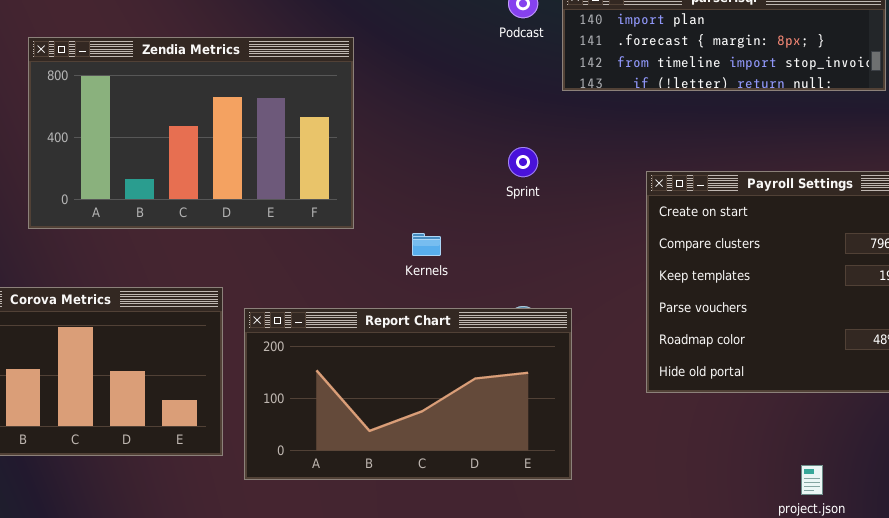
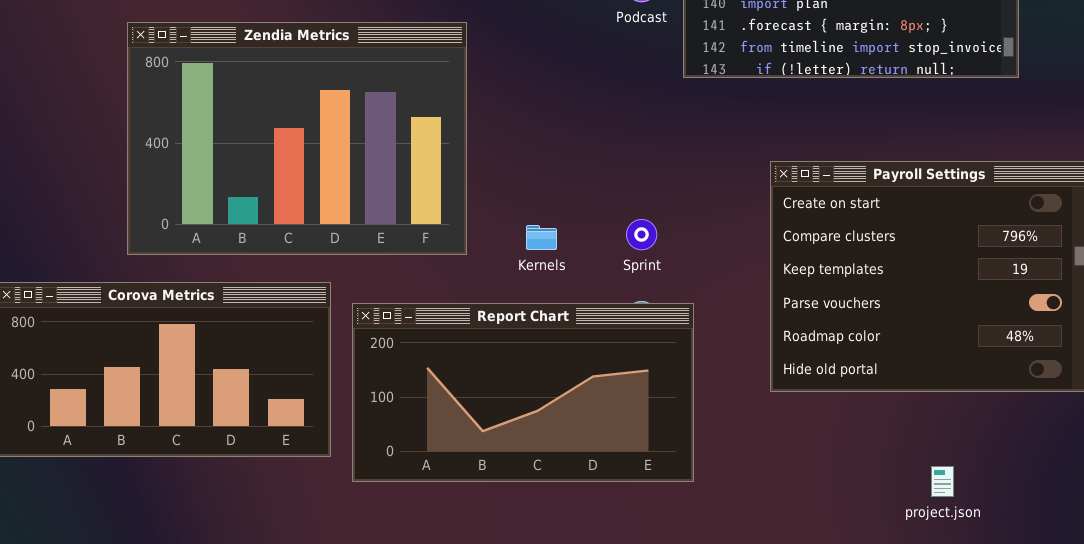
Zendia Metrics: [28,37,354,229] -> [127,22,467,255], resized
Sprint: [508,147,538,177] -> [626,219,657,250], moved

